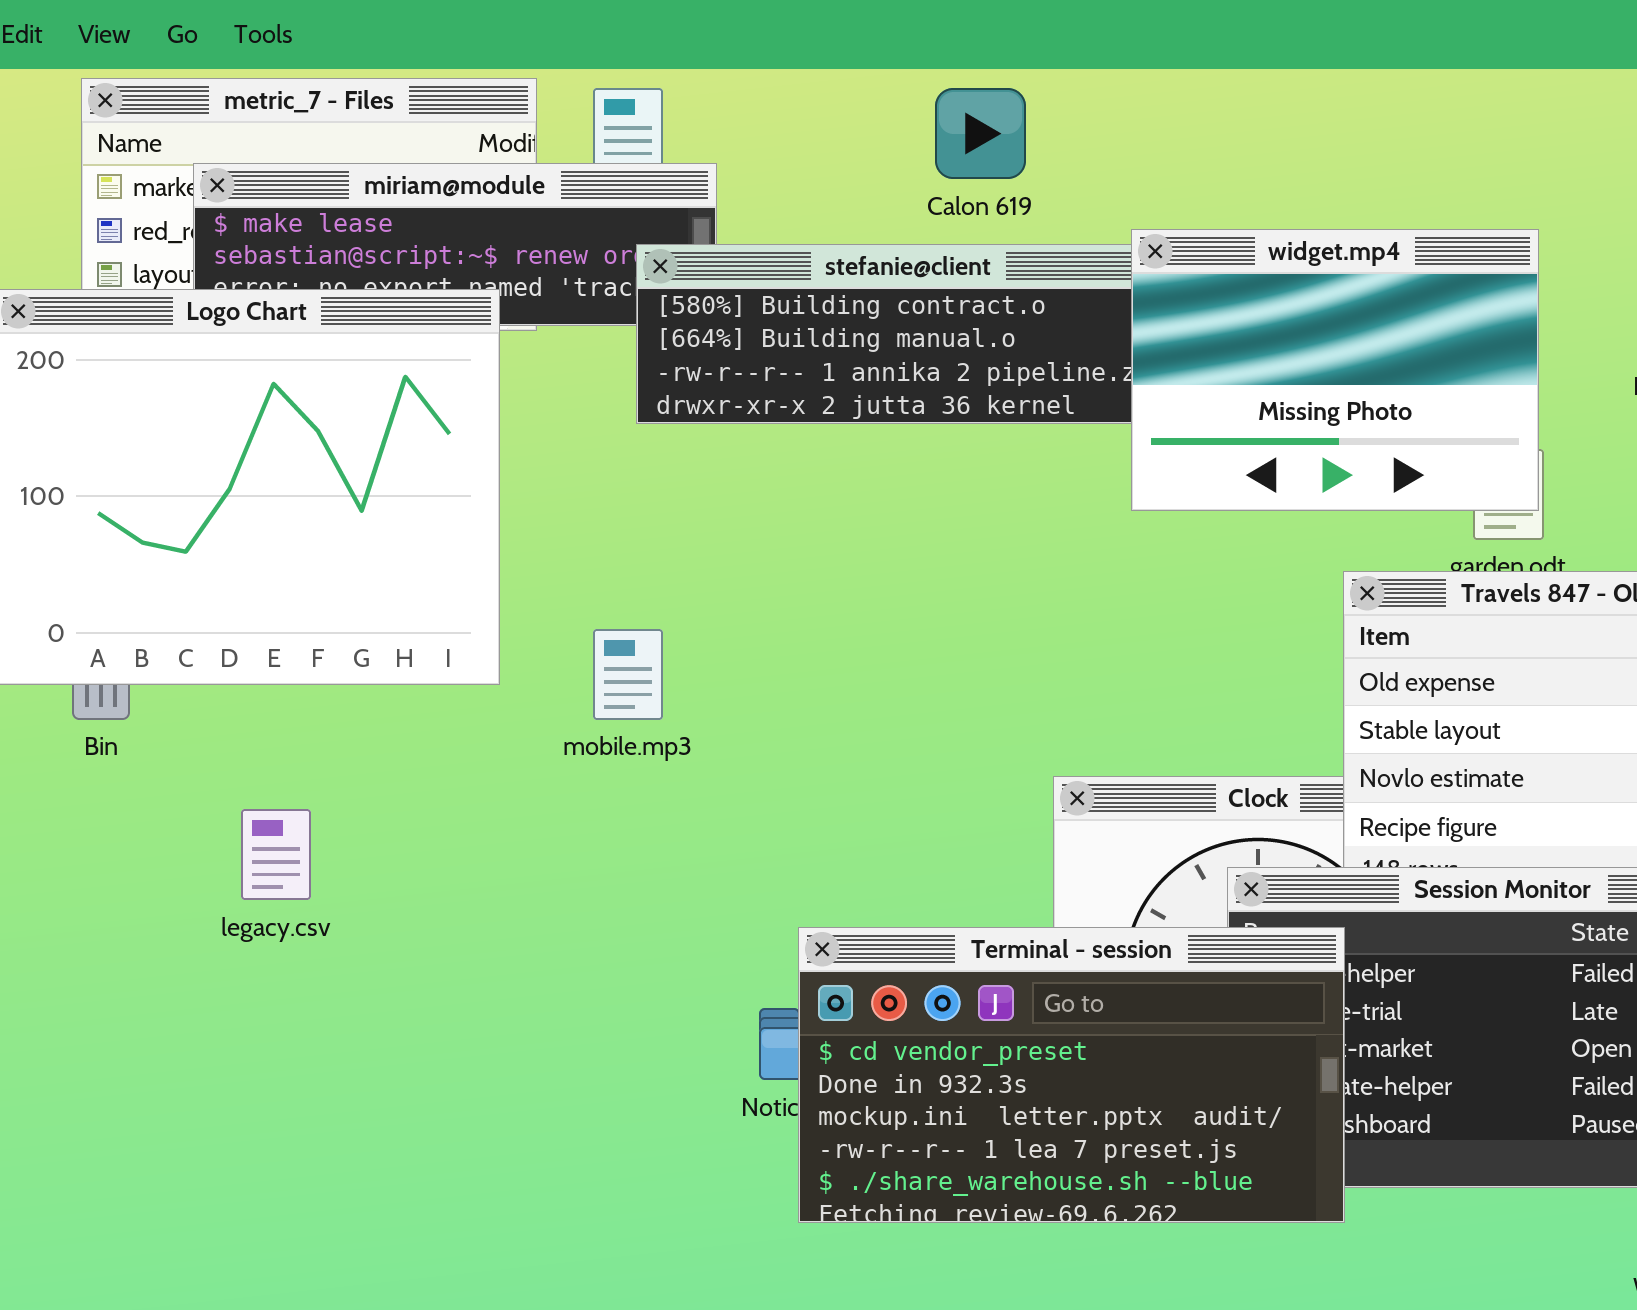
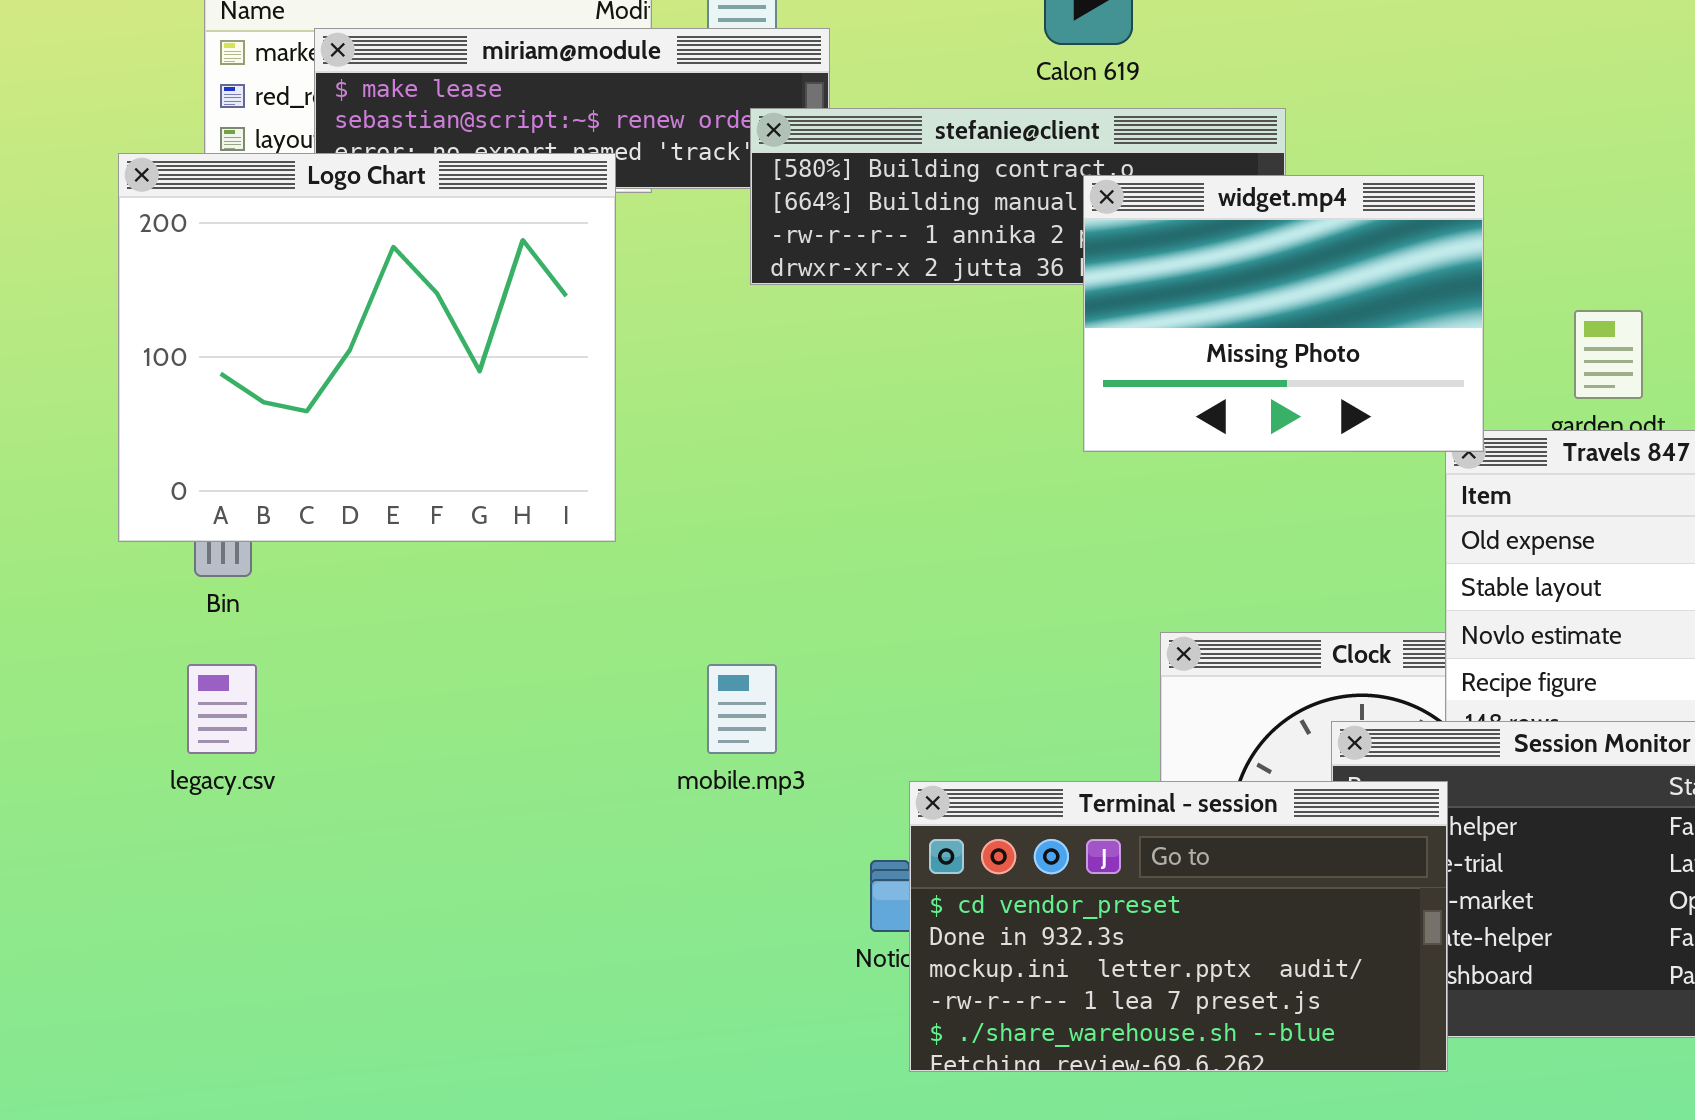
widget.mp4: [1131,229,1539,511] -> [1083,175,1484,452], moved
mobile.mp3: [593,629,663,720] -> [707,664,777,754], moved
legacy.csv: [241,809,311,900] -> [187,664,257,754], moved

